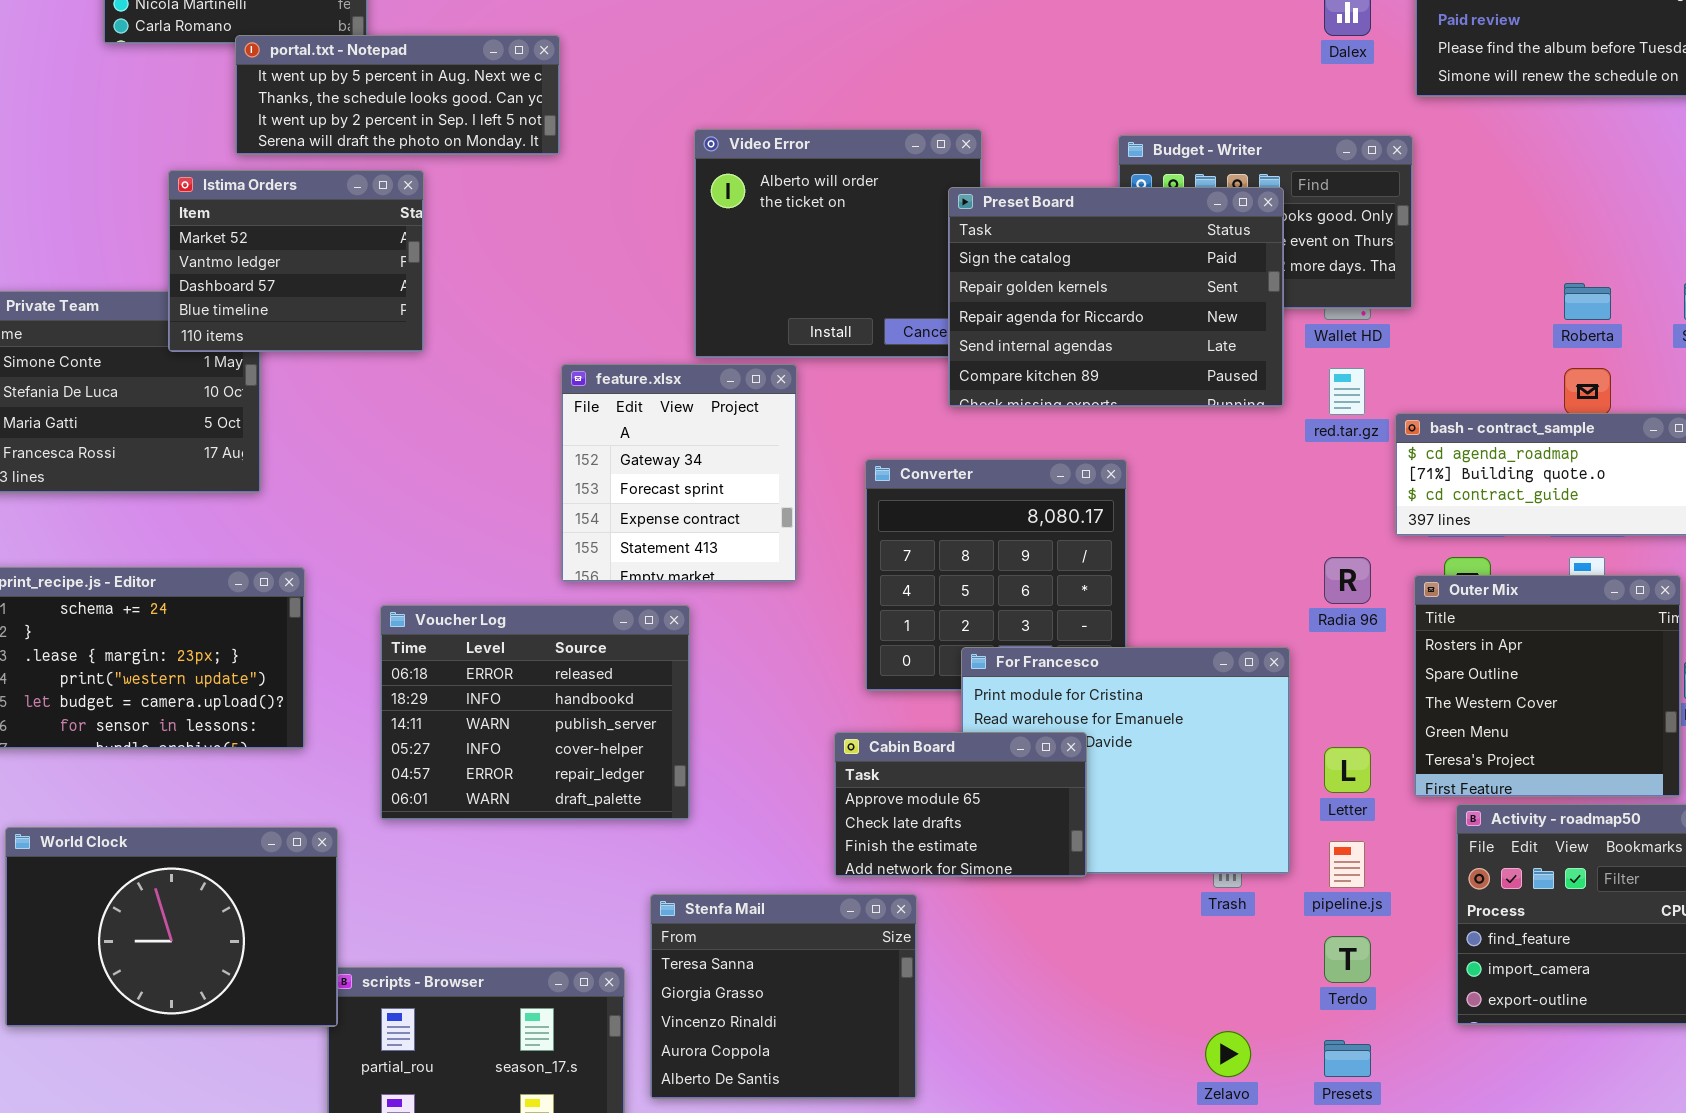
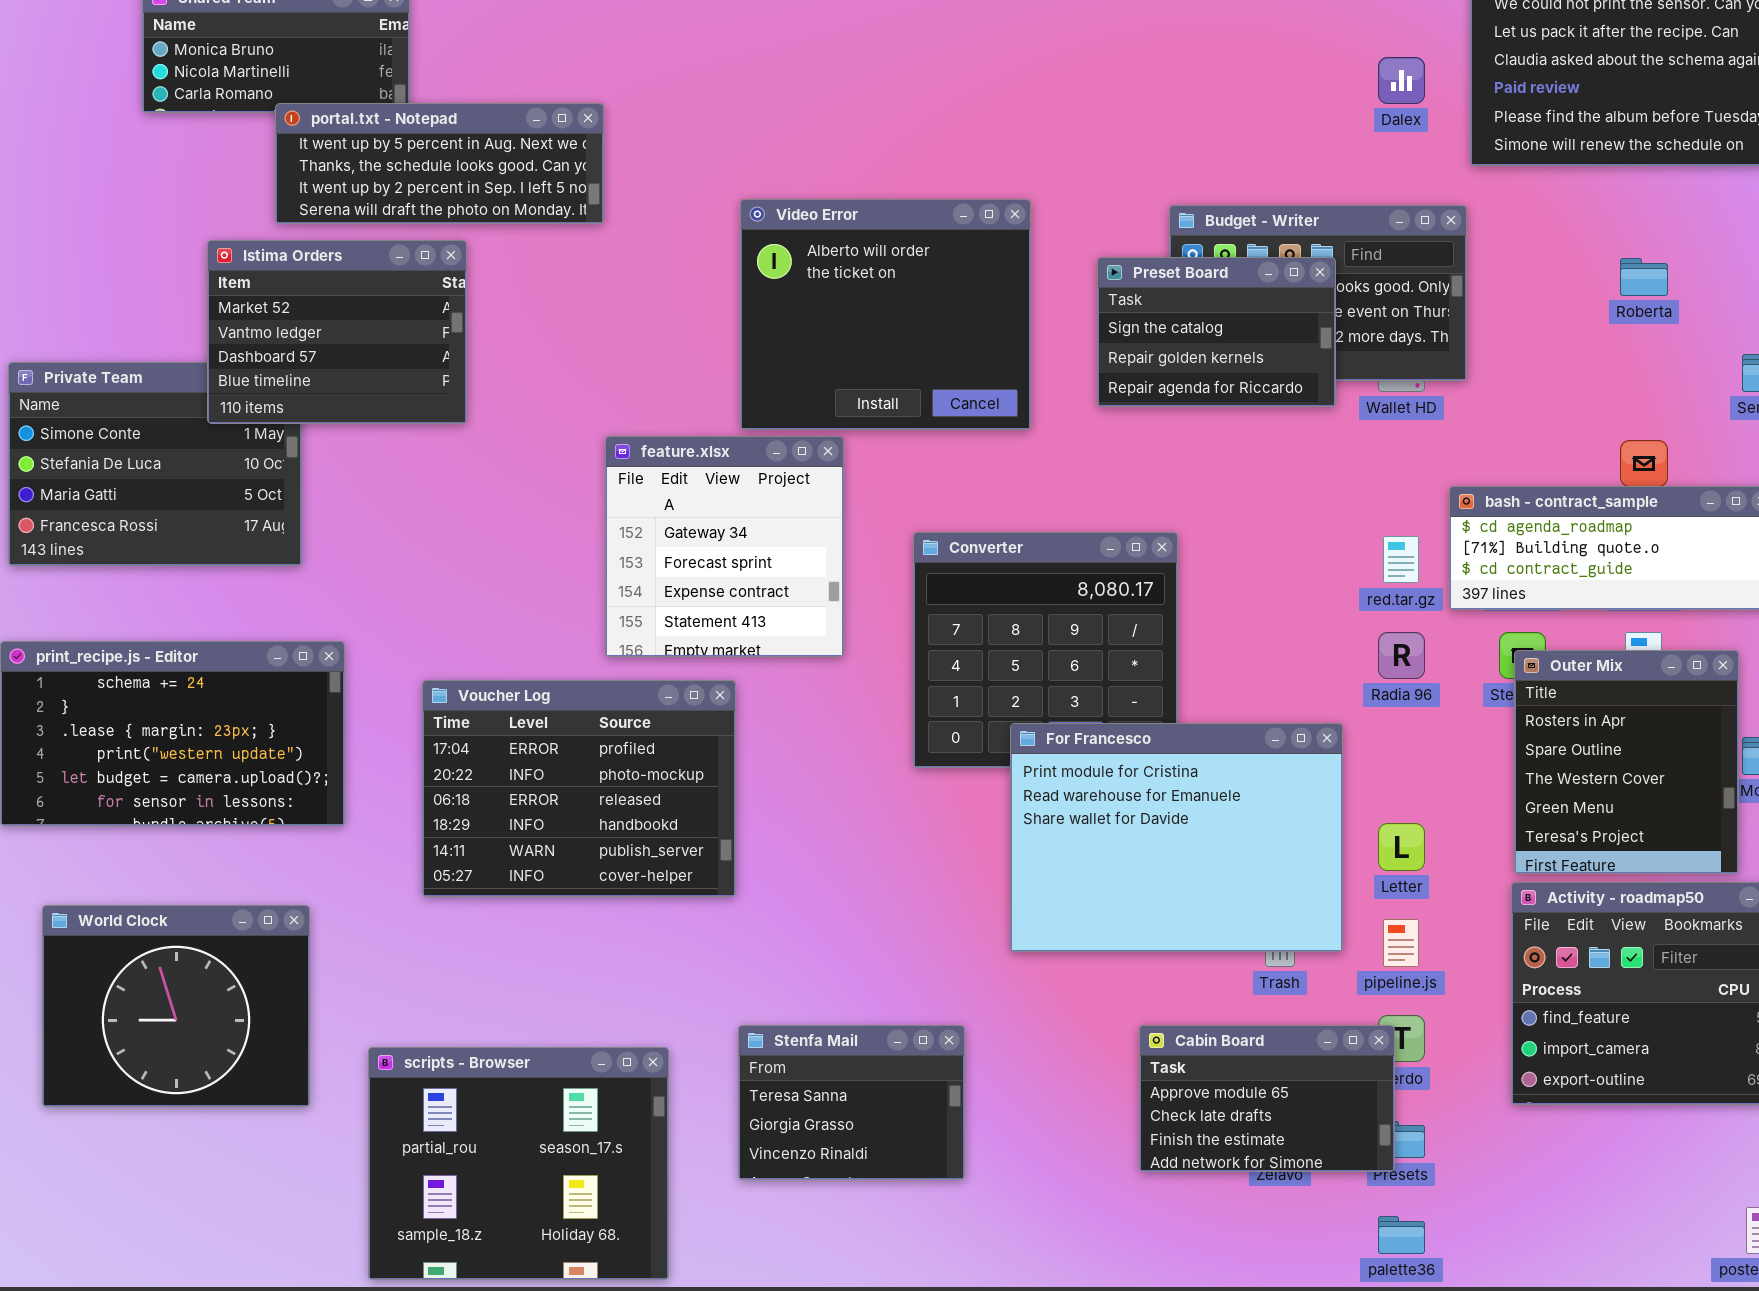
Preset Board: [948,187,1284,407] -> [1097,257,1336,407], resized
Roberta: [1564,283,1611,320] -> [1620,258,1668,296], moved
red.tar.gz: [1329,368,1365,415] -> [1383,536,1419,583], moved
Outer Mix: [1414,575,1681,797] -> [1514,650,1739,874], resized
Voucher Log: [380,605,690,820] -> [422,680,736,897], scrolled up 2 rows
Cabin Board: [834,732,1087,877] -> [1139,1025,1395,1172], moved
World Clock: [5,827,338,1027] -> [42,905,310,1107], resized
Stenfa Mail: [650,894,917,1099] -> [738,1025,965,1180], resized

